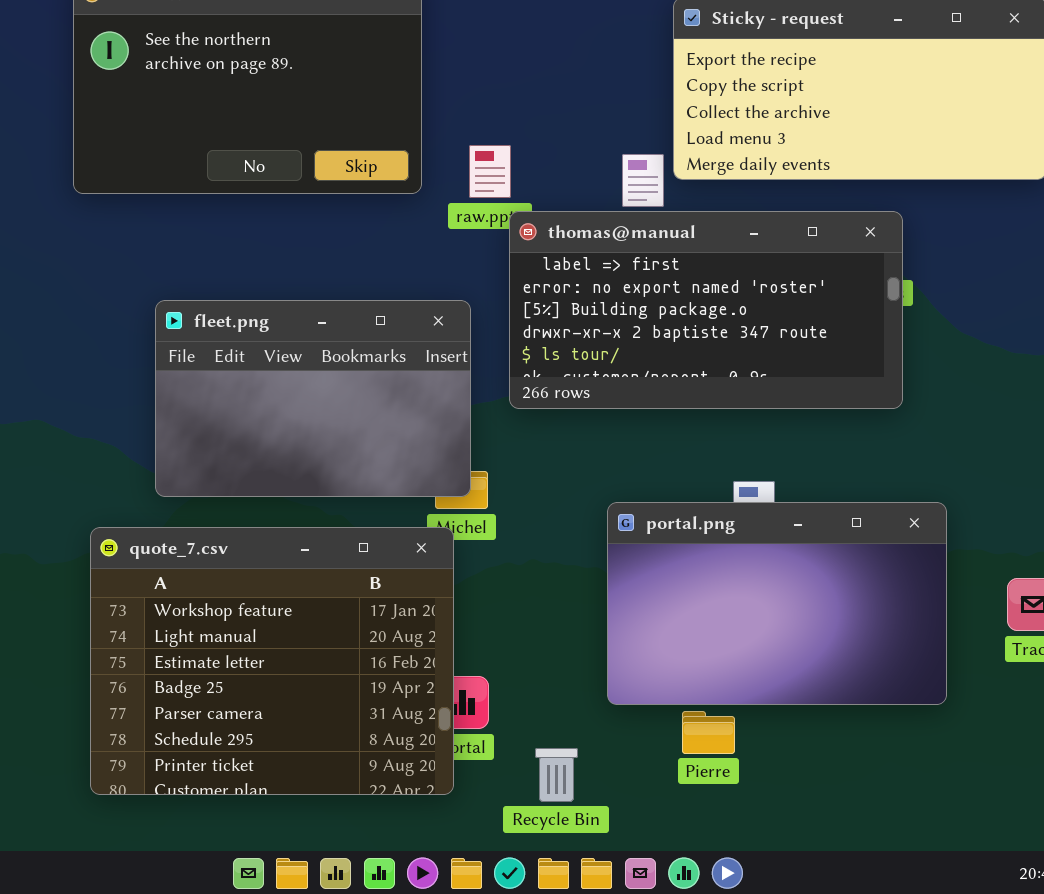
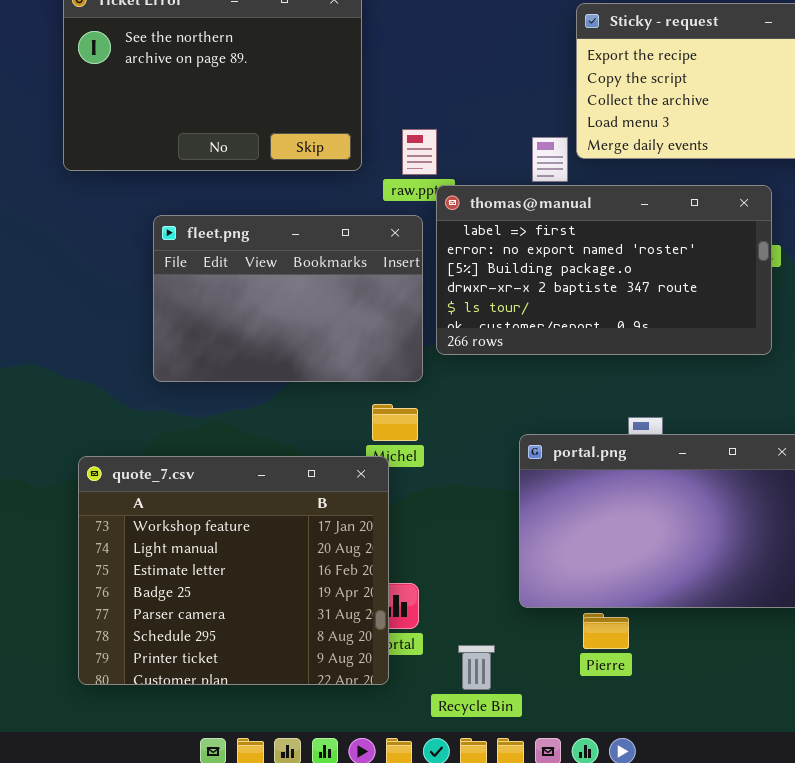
fleet.png: [155,300,471,497] -> [153,215,423,382], moved

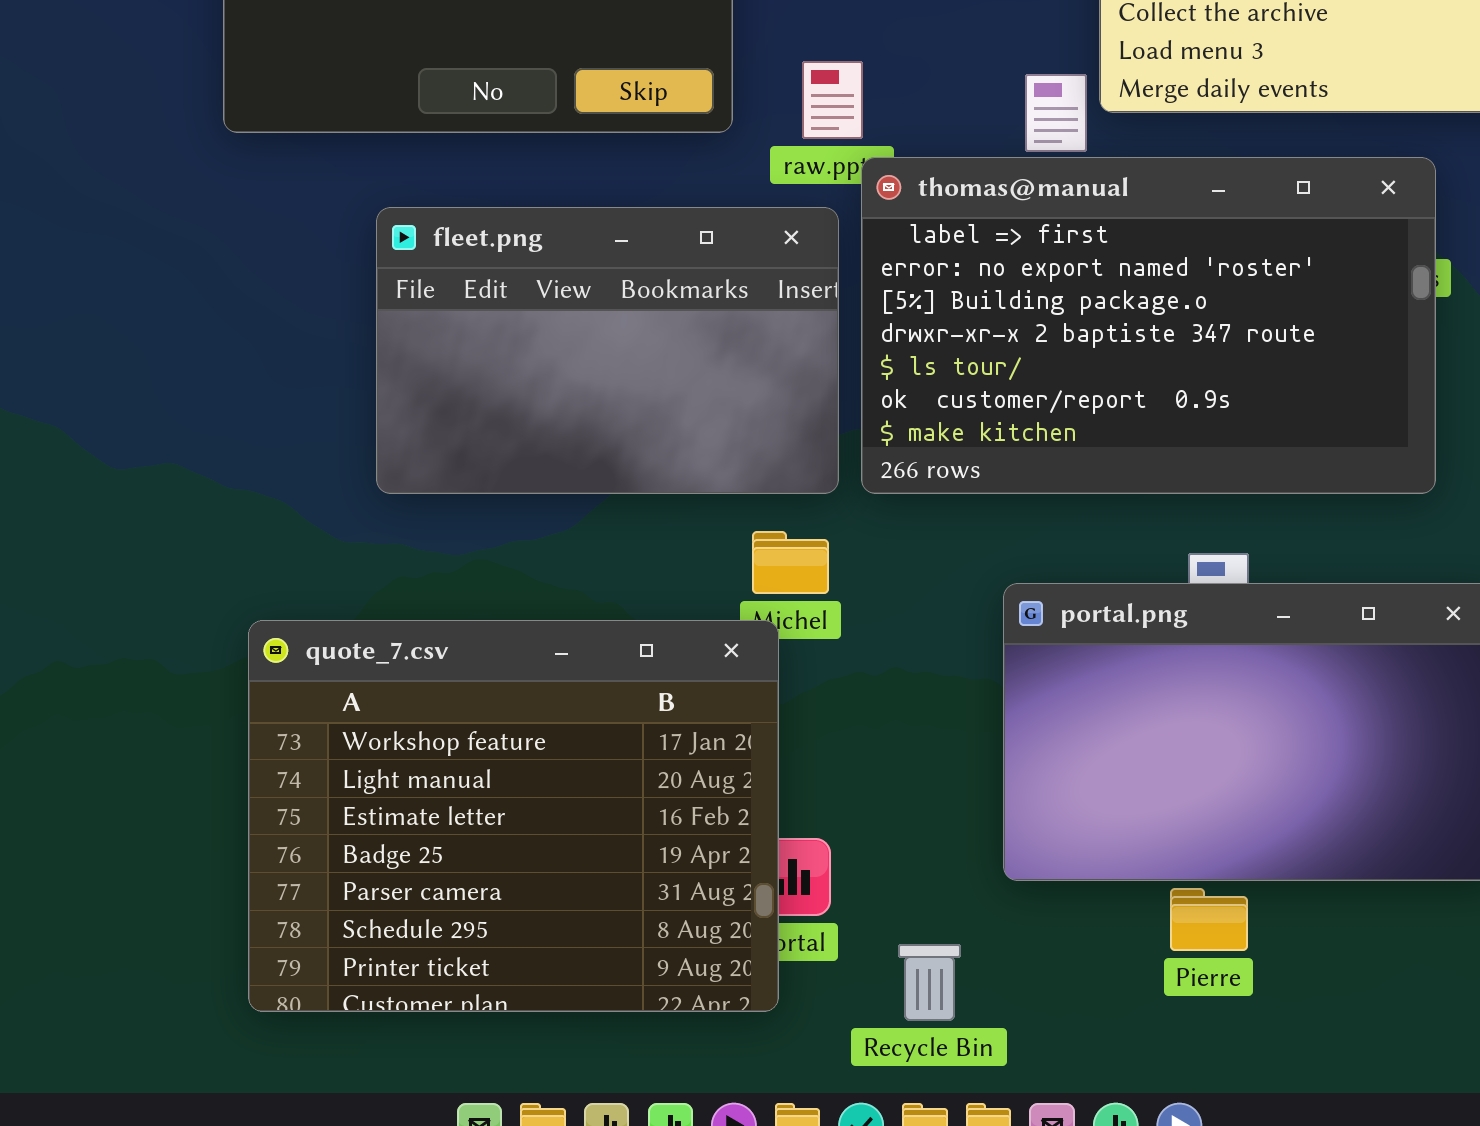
thomas@manual: [436,185,772,355] -> [861,157,1436,494], resized
Pierre: [583,613,629,649] -> [1170,888,1248,951], moved

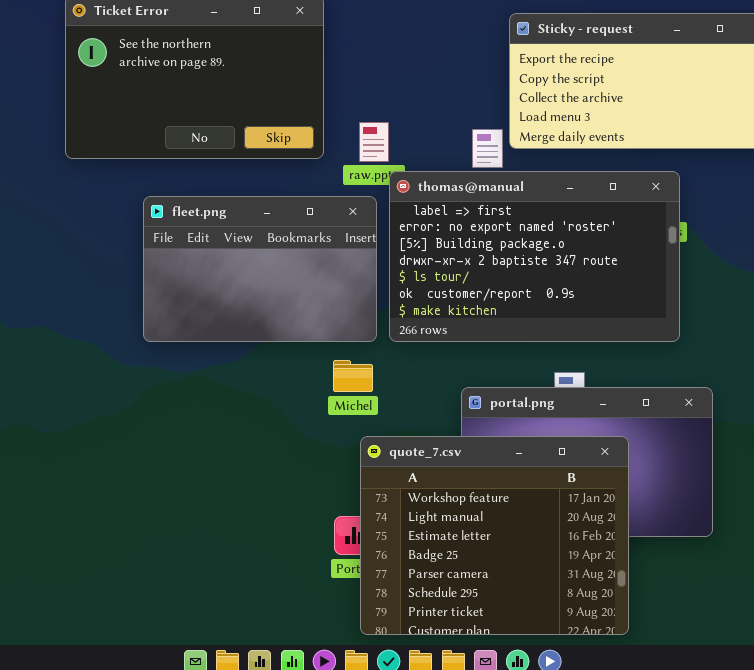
quote_7.csv: [248,620,779,1012] -> [360,436,629,635], moved

